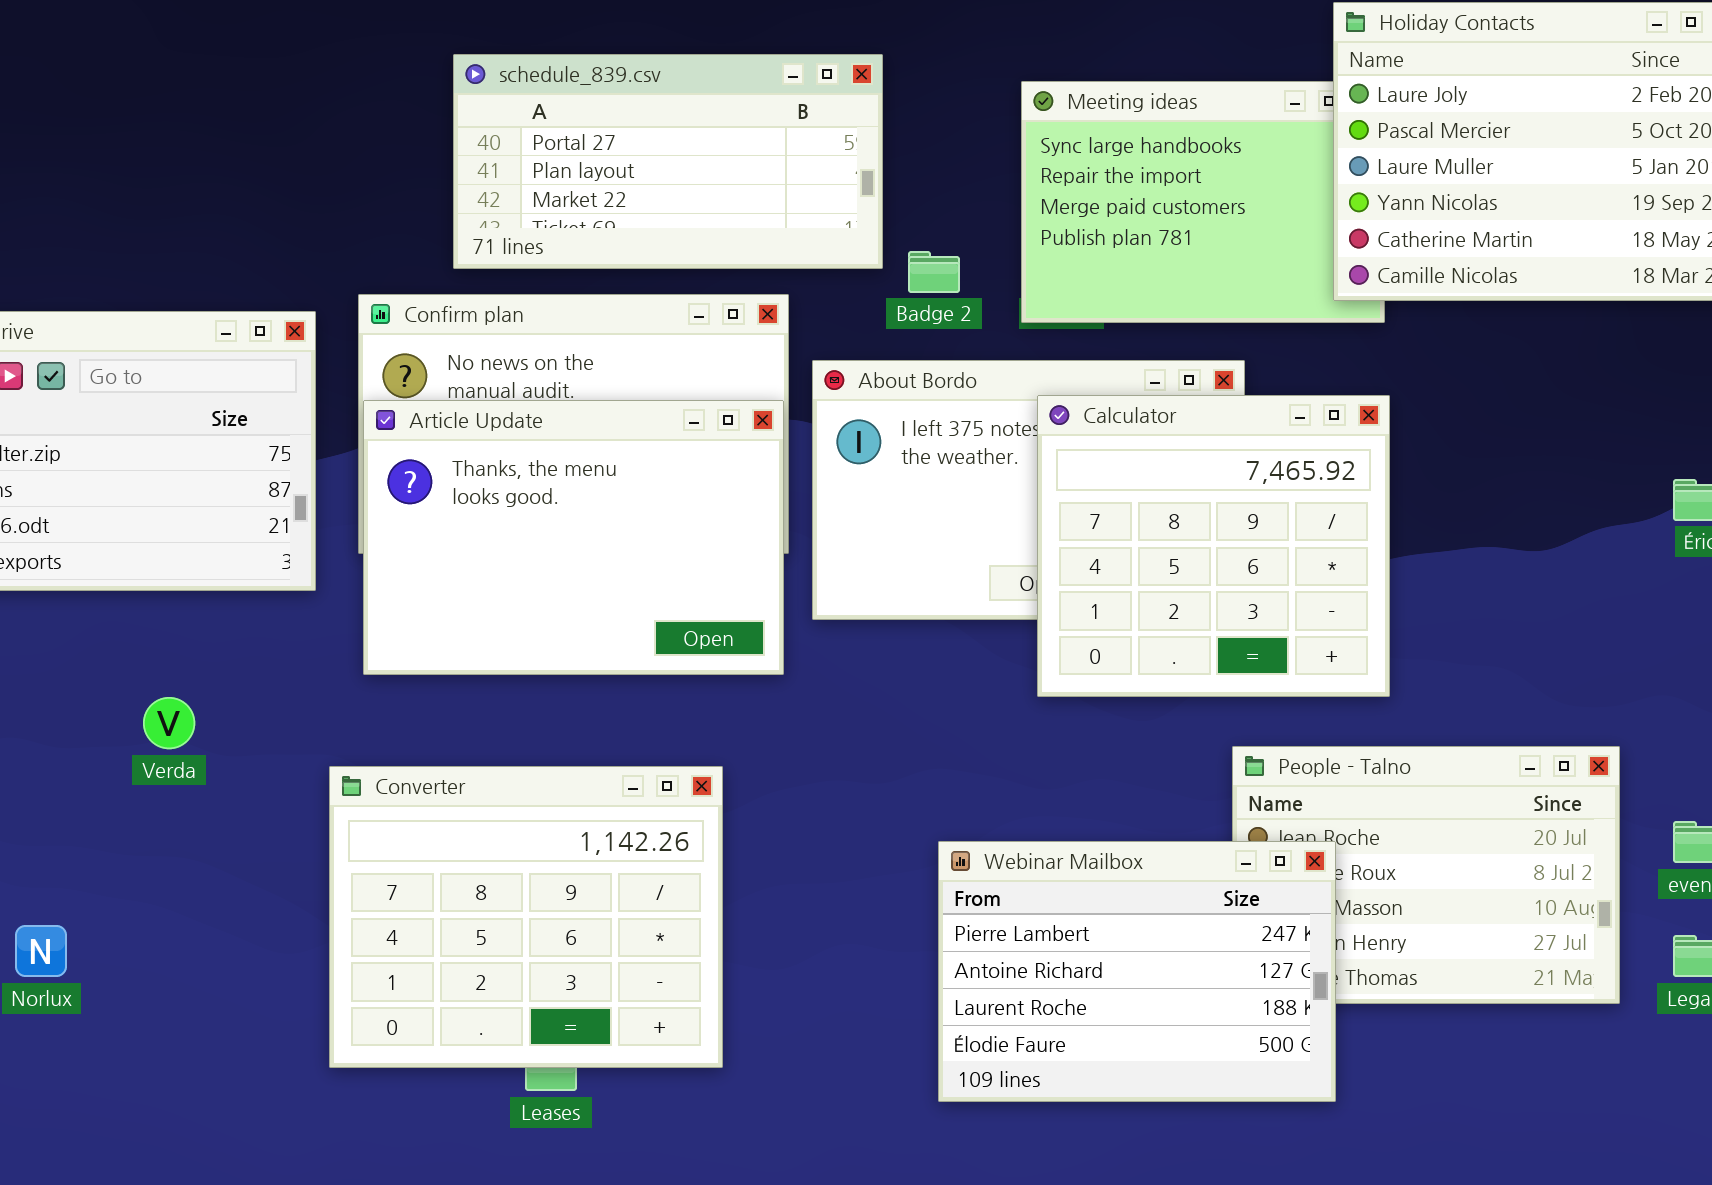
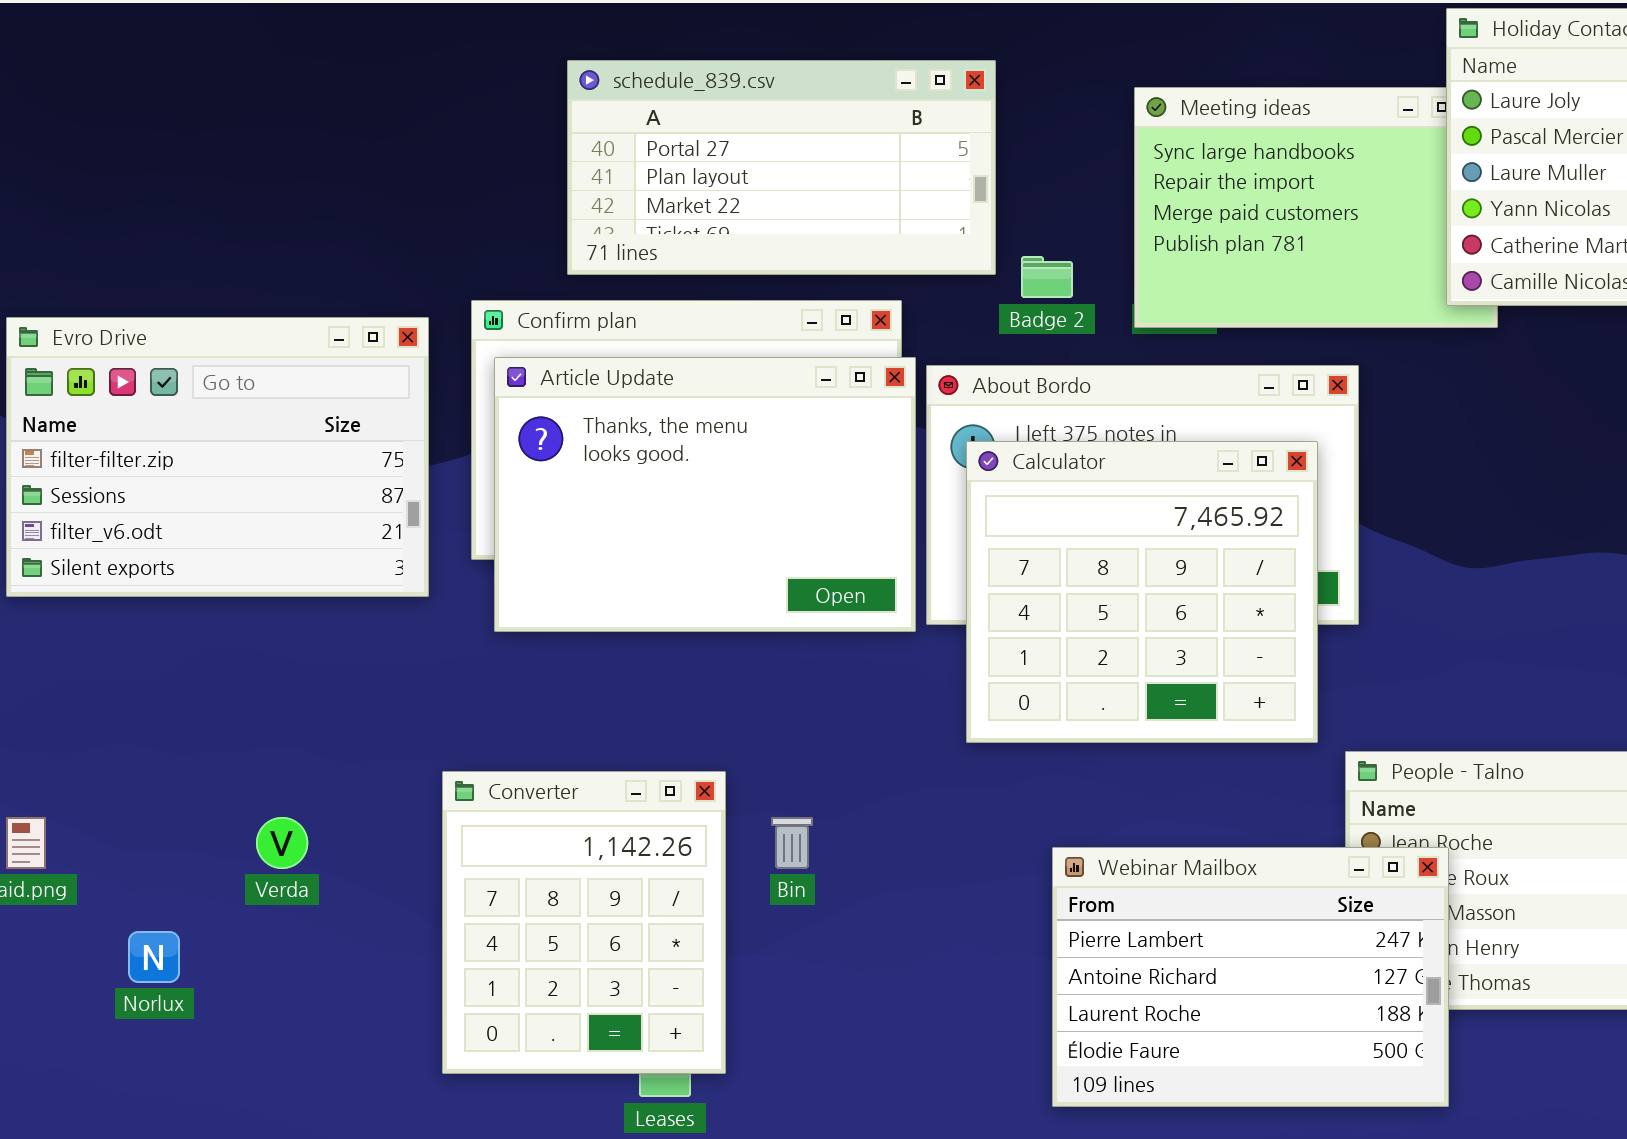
Calculator: [1037,395,1390,697] -> [966,441,1318,743], moved
Article Update: [363,400,784,675] -> [494,357,916,632], moved
Verda: [143,697,195,749] -> [256,817,308,869], moved
Converter: [329,766,723,1068] -> [442,771,726,1074], resized

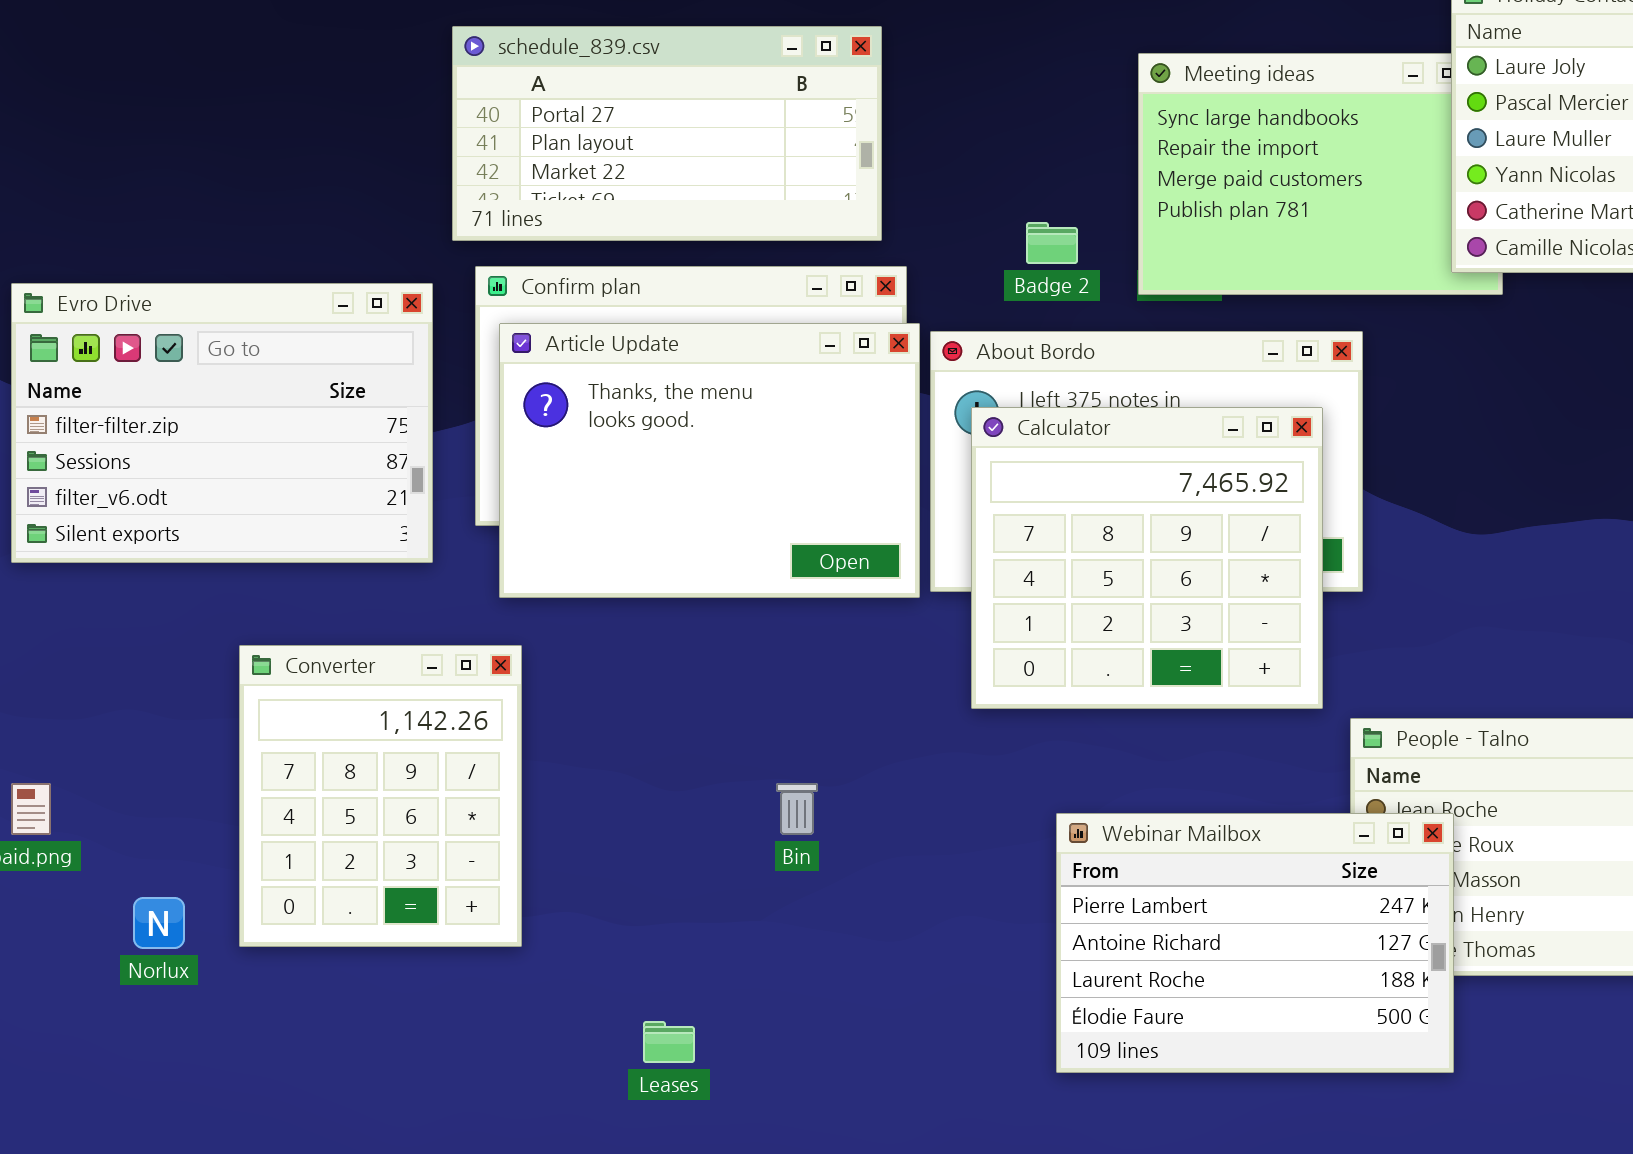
schedule_839.csv: [567,60,996,275] -> [452,26,882,241], moved
Converter: [442,771,726,1074] -> [239,645,522,947], moved

